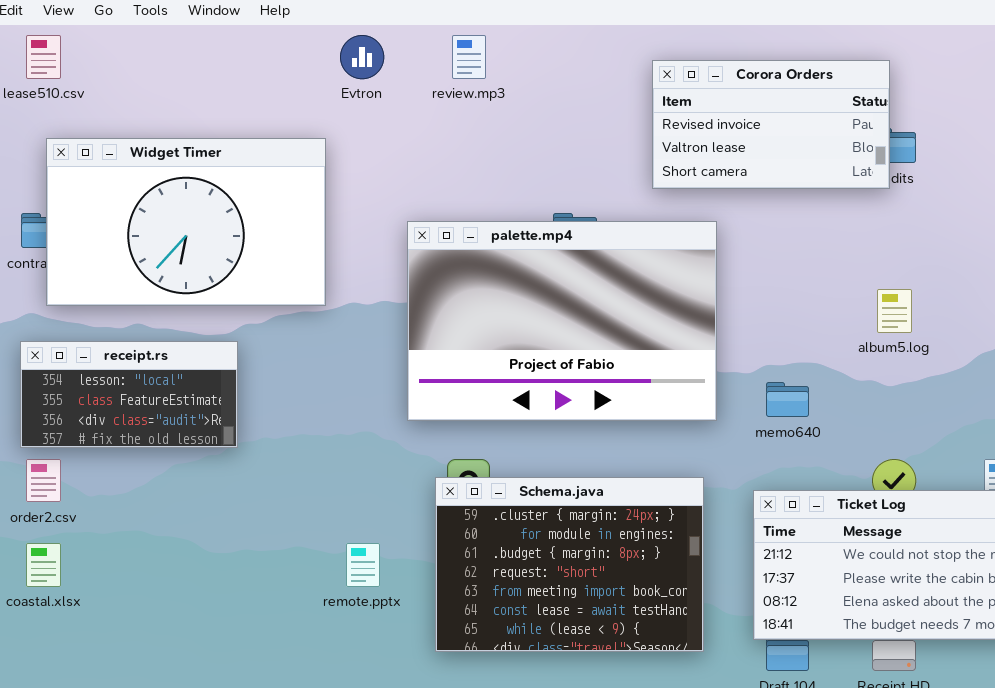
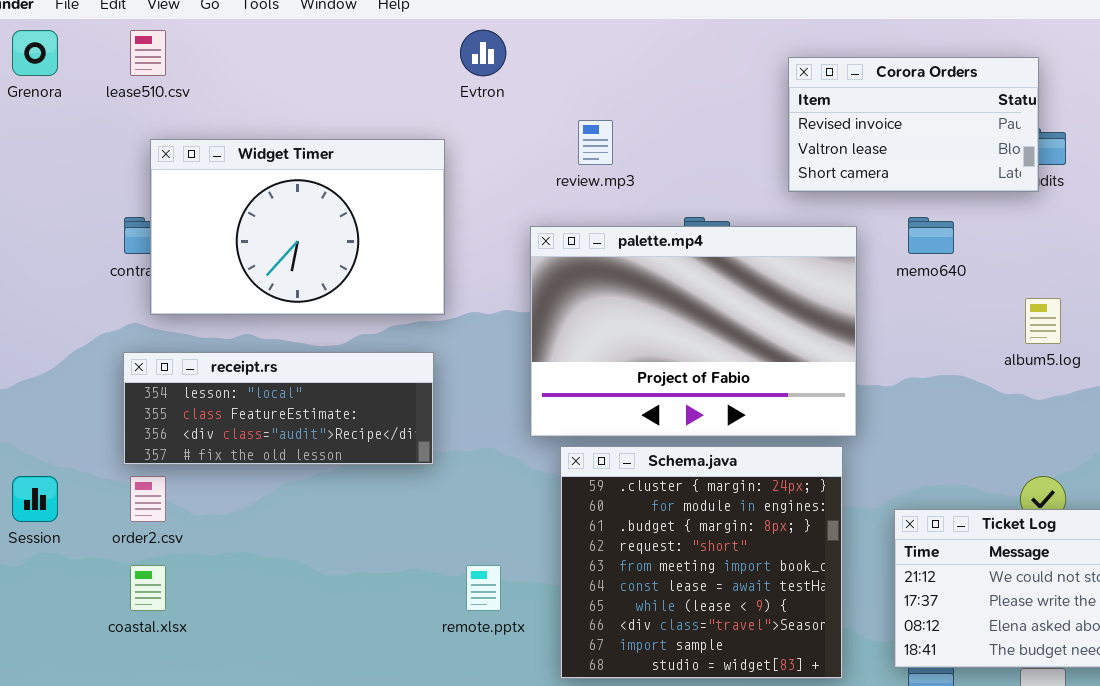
review.mp3: [452,35,486,79] -> [578,120,613,165], moved
receipt.rs: [20,341,238,448] -> [123,352,434,465], resized
memo640: [766,382,809,417] -> [908,217,954,254], moved
Schema.java: [435,477,704,652] -> [560,446,843,679], resized

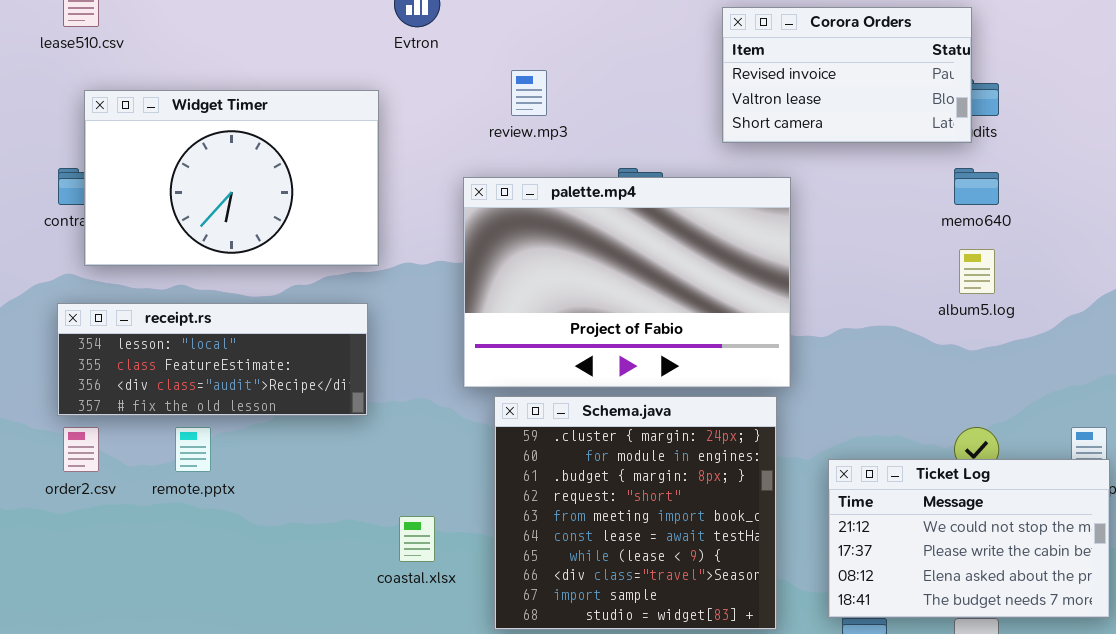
memo640: [908,217,954,254] -> [954,168,999,205], moved
coastal.xlsx: [130,565,166,611] -> [399,516,435,562], moved
remote.pptx: [466,565,501,611] -> [175,427,211,472], moved

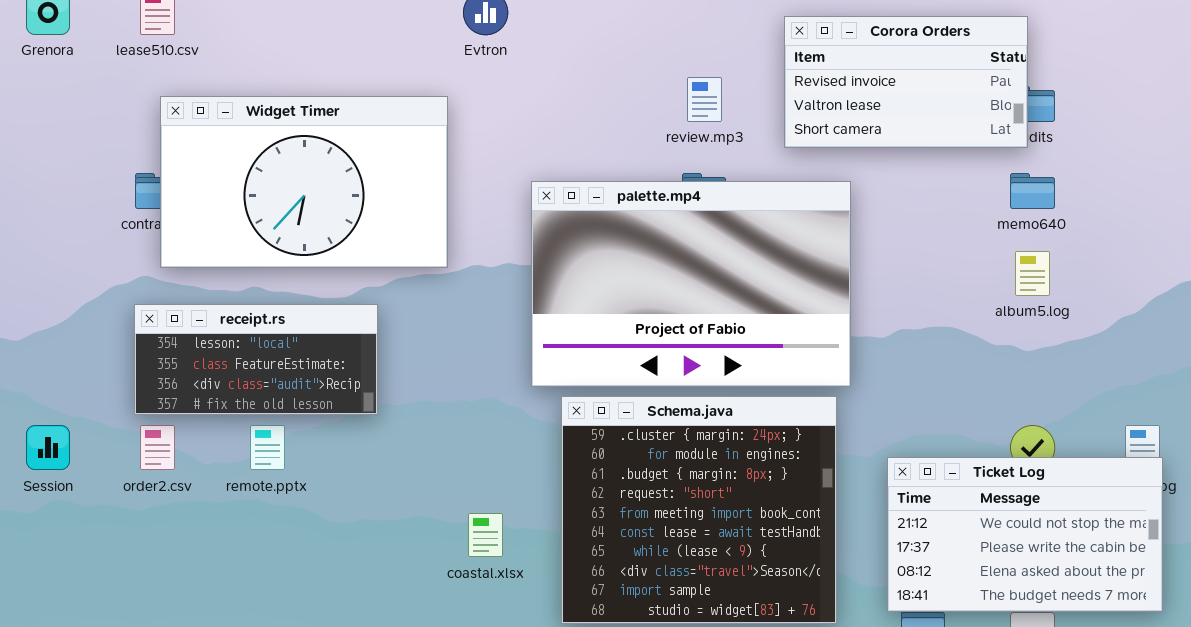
review.mp3: [511,70,547,116] -> [687,77,722,122], moved
receipt.rs: [57,303,368,416] -> [134,304,378,415], resized

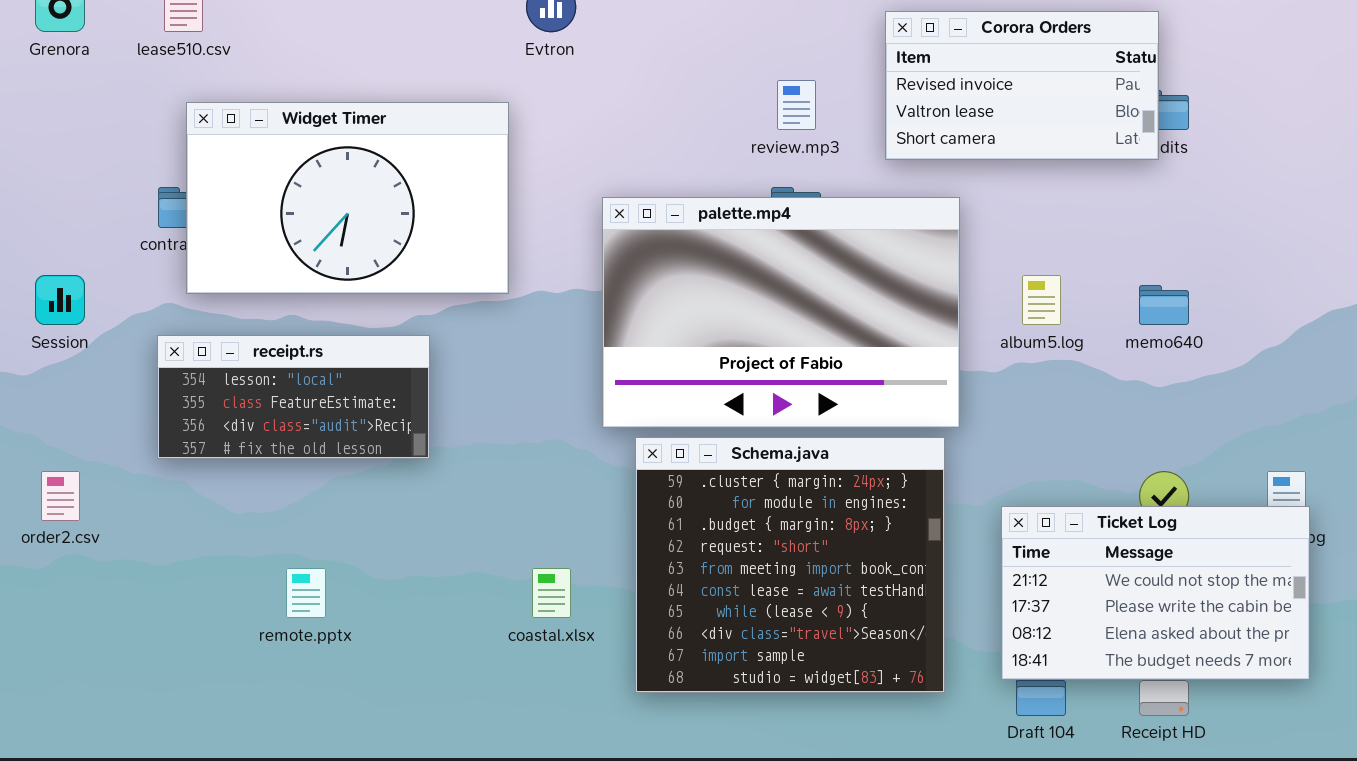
memo640: [1010,173,1055,209] -> [1139,285,1189,325], moved
album5.log: [1015,251,1050,296] -> [1022,275,1061,325], moved
Session: [26,425,70,470] -> [35,275,85,325], moved
order2.csv: [140,425,175,470] -> [41,471,80,521], moved
remote.pptx: [250,425,285,470] -> [286,568,326,618], moved

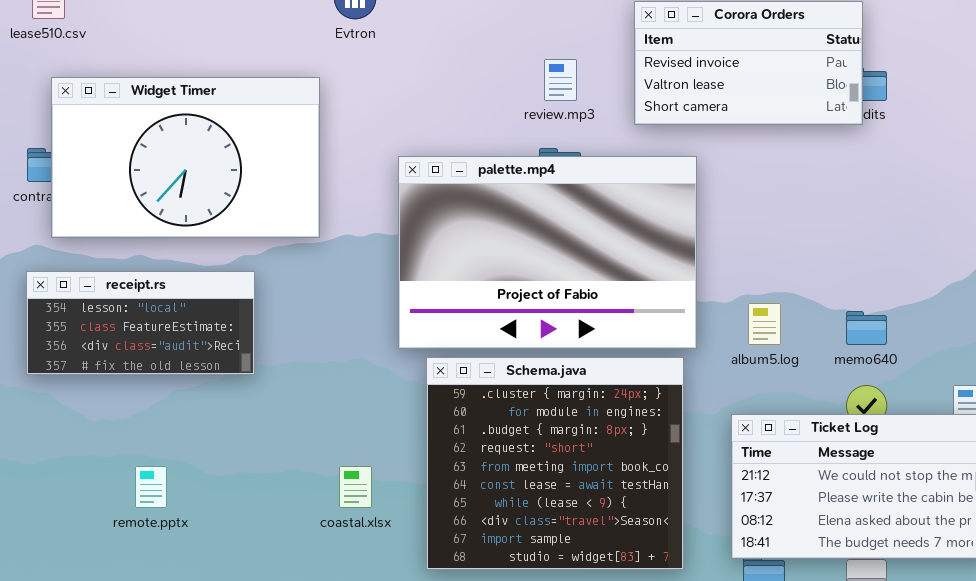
album5.log: [1022,275,1061,325] -> [748,303,781,345], moved
memo640: [1139,285,1189,325] -> [846,311,887,345], moved

